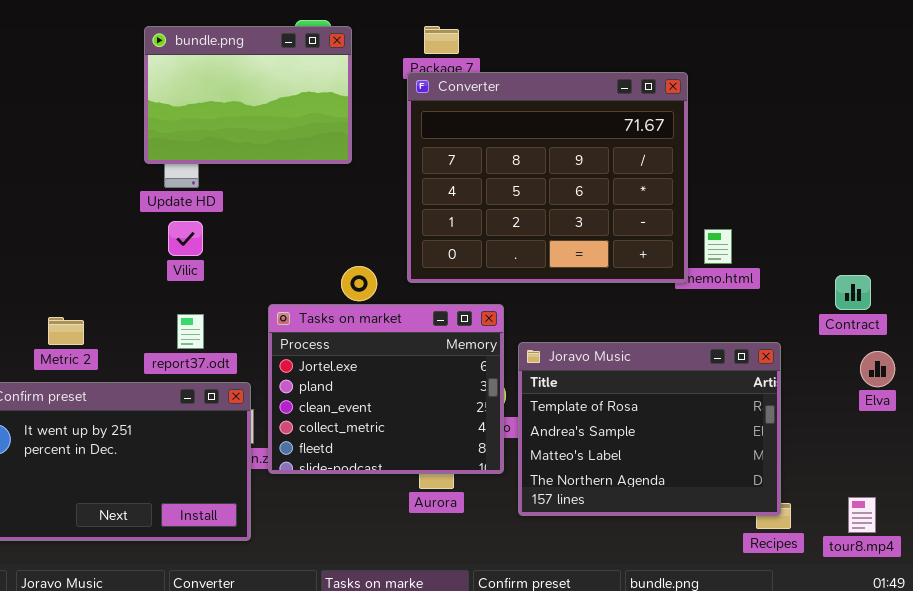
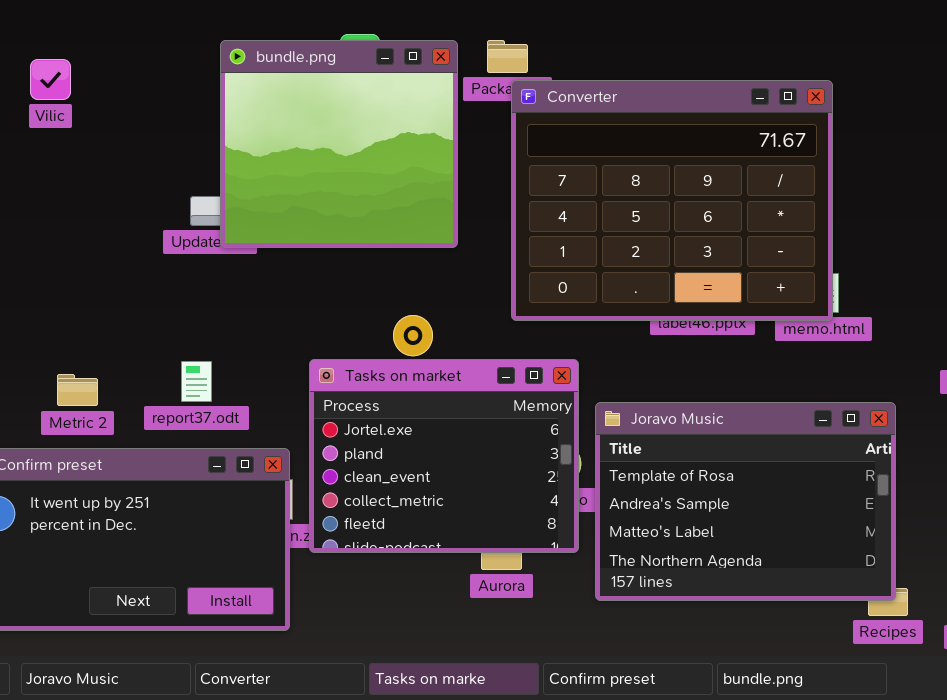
bundle.png: [144,26,352,164] -> [220,40,458,248], moved, resized
Converter: [407,72,688,283] -> [511,80,833,321], moved
Vilic: [168,221,203,256] -> [30,59,71,100], moved
report37.odt: [177,314,204,349] -> [181,361,212,402], moved

